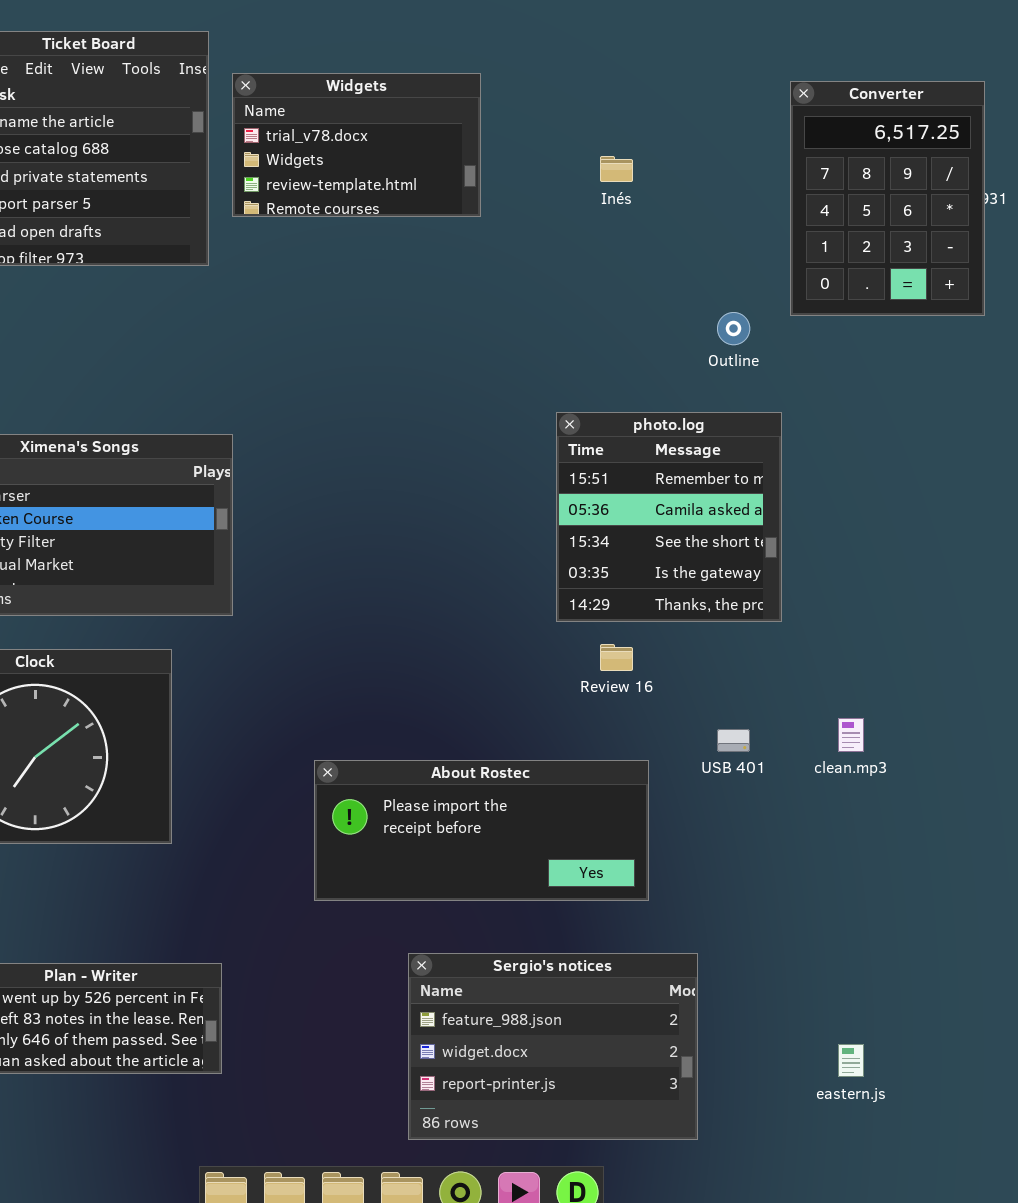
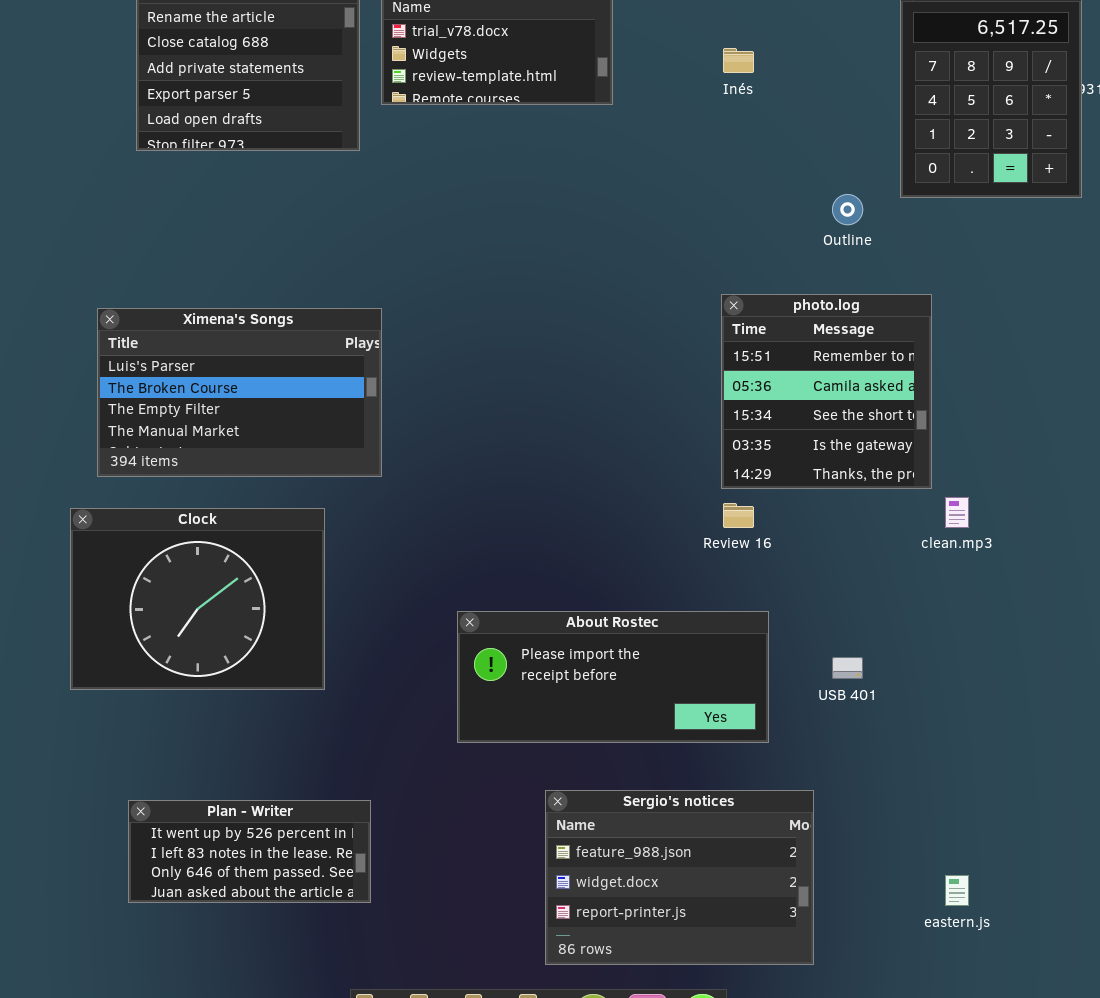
photo.log: [556,412,782,622] -> [721,294,932,489], moved
clean.mp3: [838,718,864,752] -> [945,497,969,528], moved
USB 401: [717,729,750,752] -> [832,657,863,679], moved

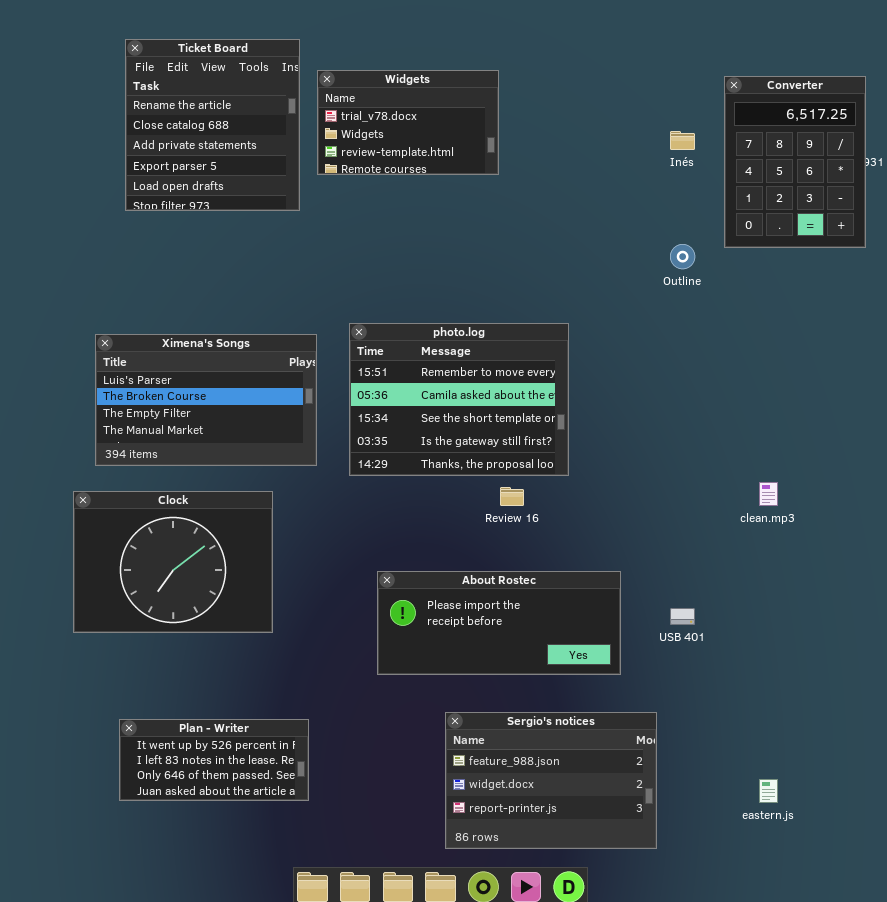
Inés: [723,48,754,73] -> [670,131,695,150], moved
photo.log: [721,294,932,489] -> [349,323,569,476], moved, resized
Review 16: [723,503,754,528] -> [500,487,524,506], moved

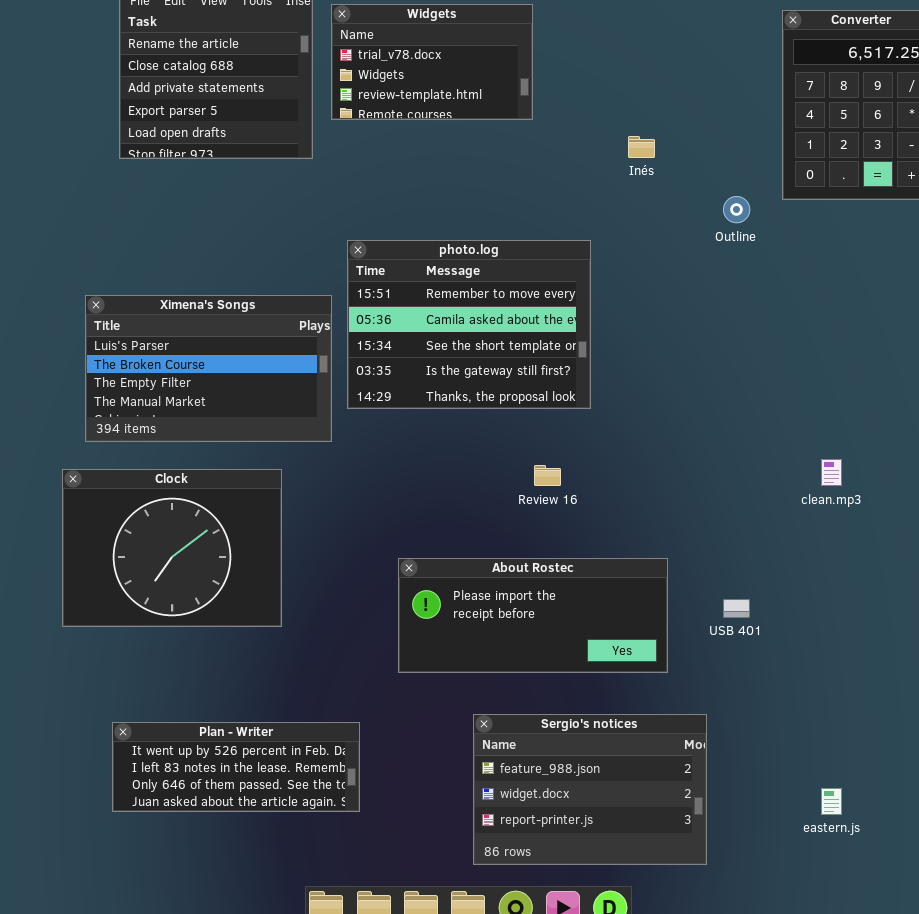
Inés: [670,131,695,150] -> [628,136,655,158], moved
photo.log: [349,323,569,476] -> [347,240,591,409], moved
Plan - Writer: [119,719,309,801] -> [112,722,360,812], resized

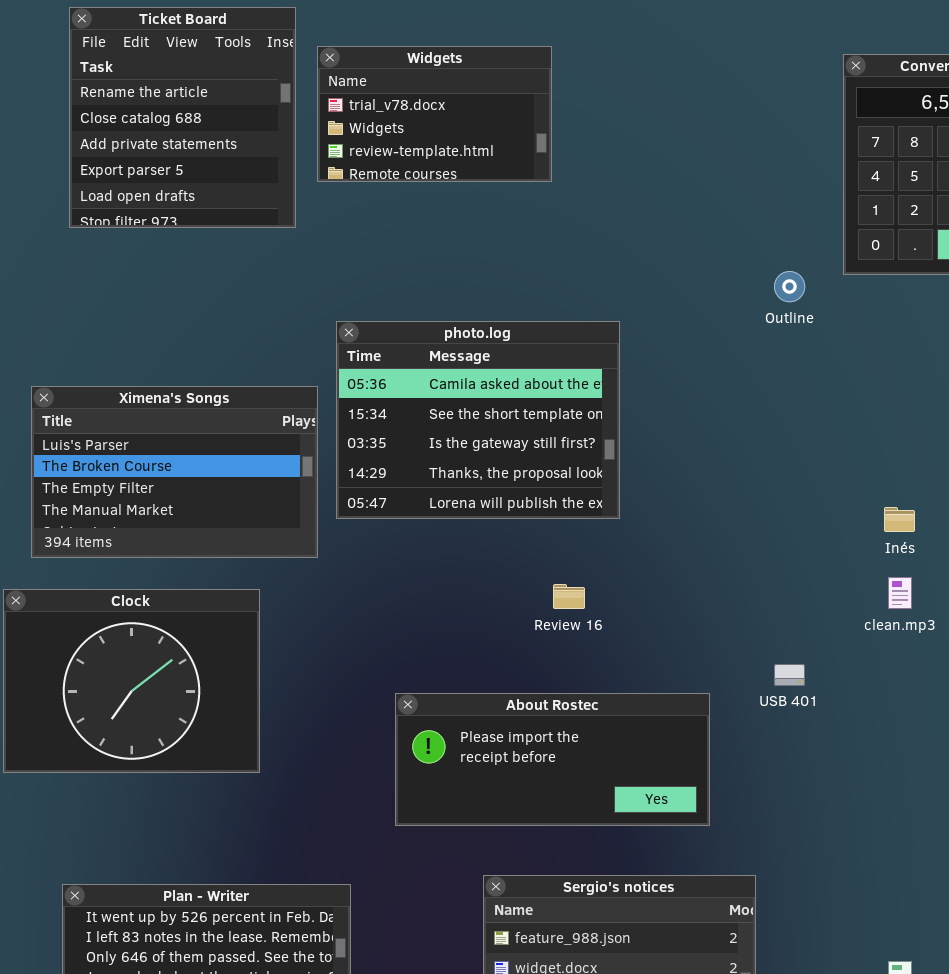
Inés: [628,136,655,158] -> [884,507,915,532], moved
photo.log: [347,240,591,409] -> [336,321,620,519], scrolled down 1 row
USB 401: [723,599,750,618] -> [774,664,805,686], moved

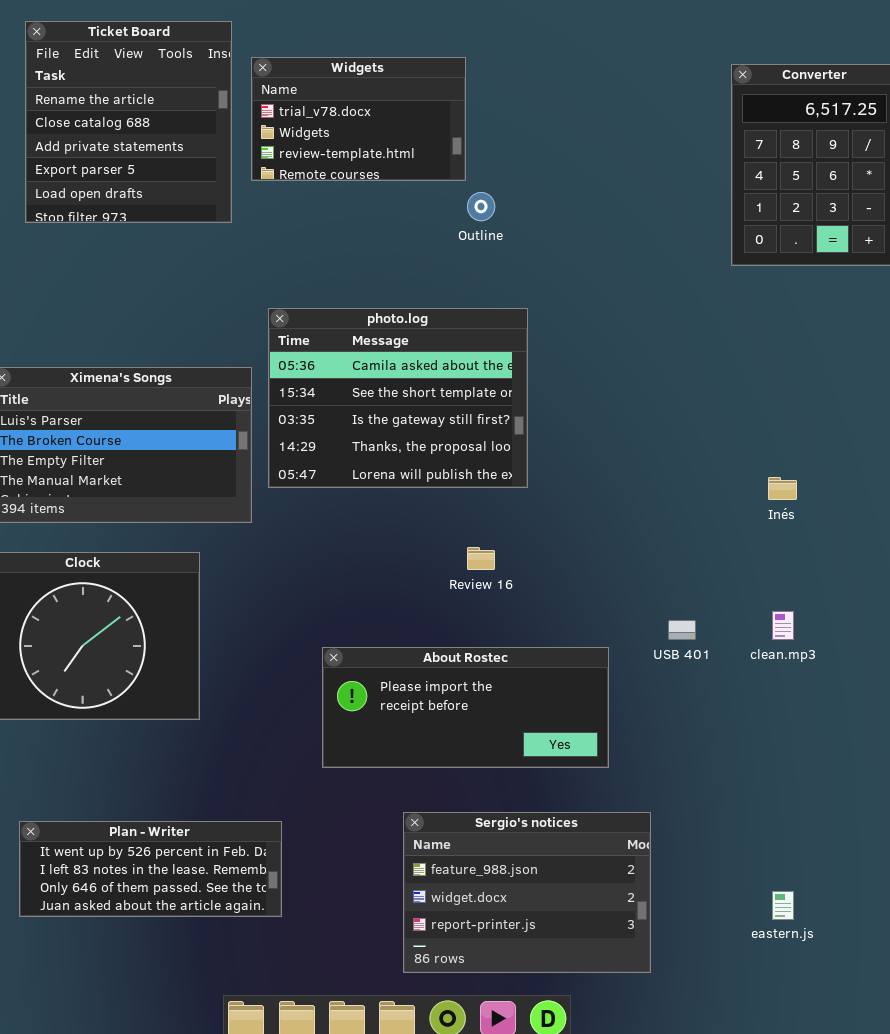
Outline: [774,271,805,302] -> [467,192,495,221], moved
clean.mp3: [888,577,912,609] -> [772,611,794,640], moved

